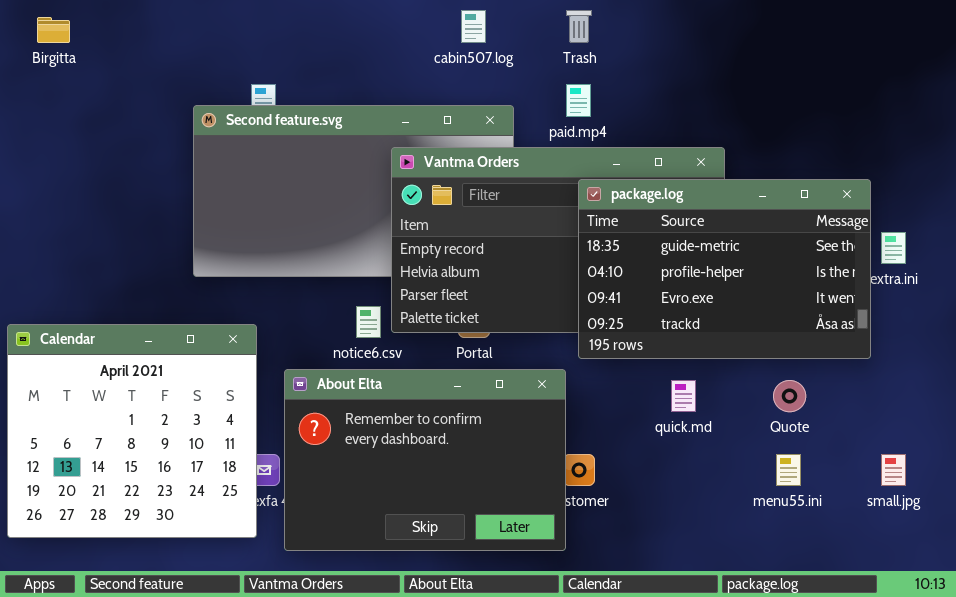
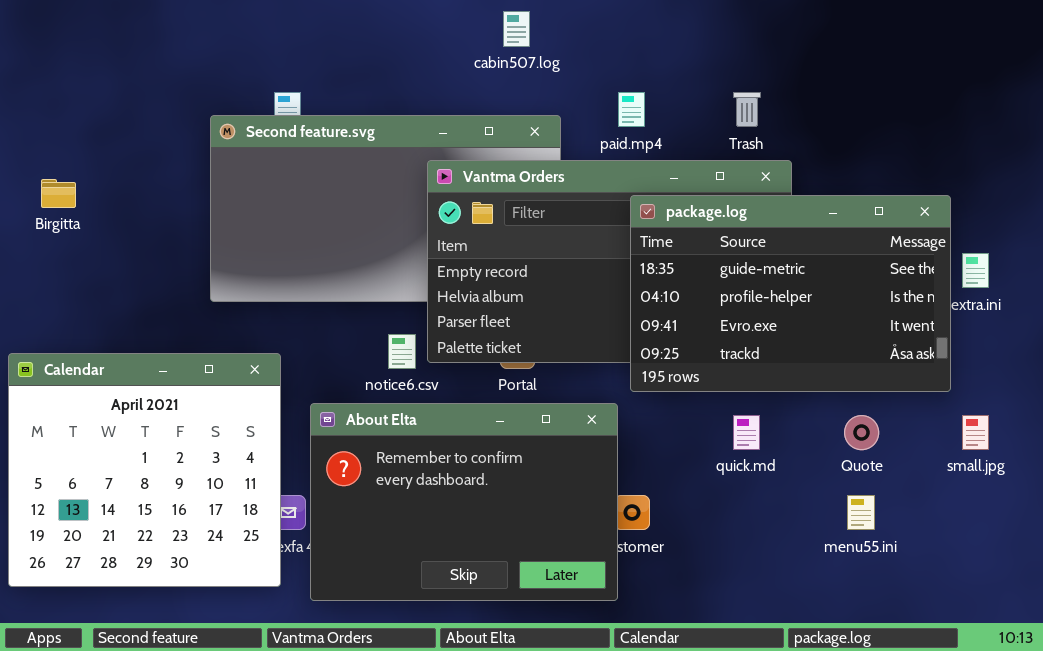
Trash: [566,10,592,43] -> [733,92,761,127], moved
Birgitta: [37,17,70,43] -> [41,179,76,208], moved
small.jpg: [881,454,906,486] -> [962,415,989,450], moved

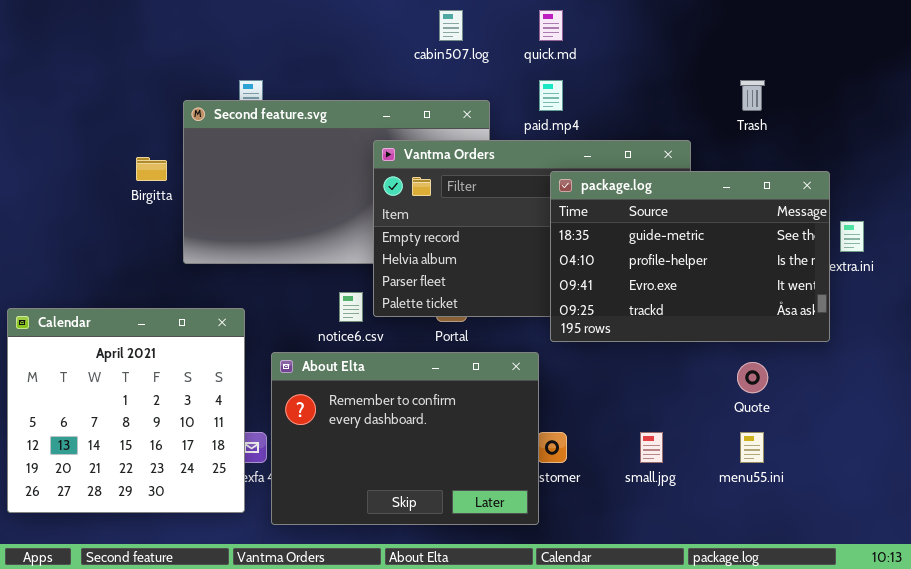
Trash: [733,92,761,127] -> [740,80,765,111], moved
Birgitta: [41,179,76,208] -> [136,157,167,181], moved
quick.md: [733,415,760,450] -> [539,10,563,41], moved
small.jpg: [962,415,989,450] -> [640,432,663,463], moved

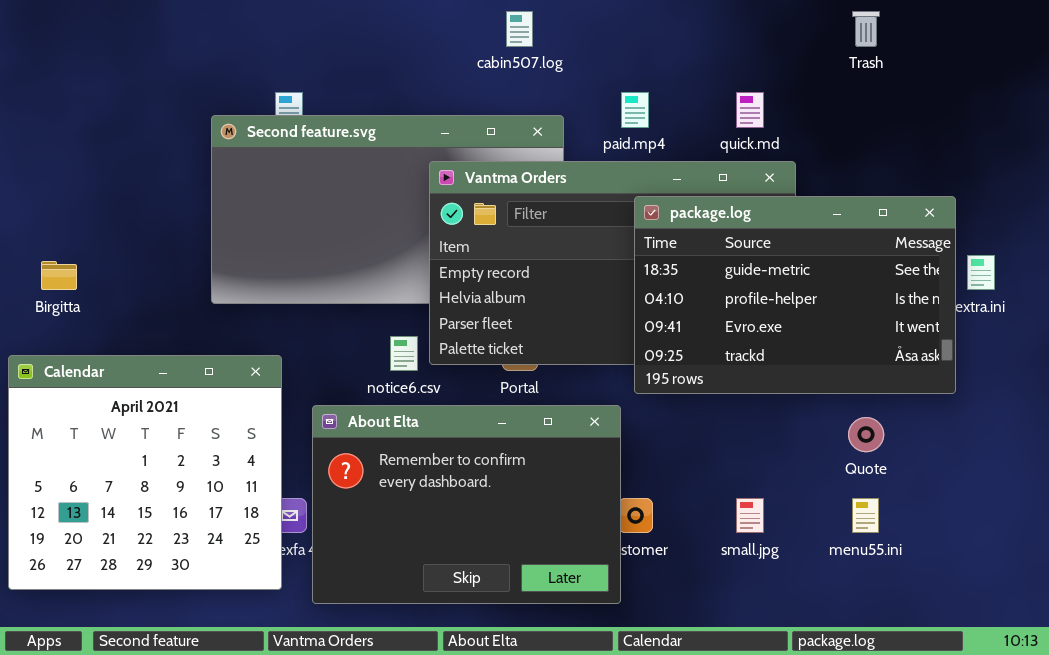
quick.md: [539,10,563,41] -> [736,92,764,128], moved
Trash: [740,80,765,111] -> [852,11,880,47], moved
Birgitta: [136,157,167,181] -> [41,261,77,290], moved

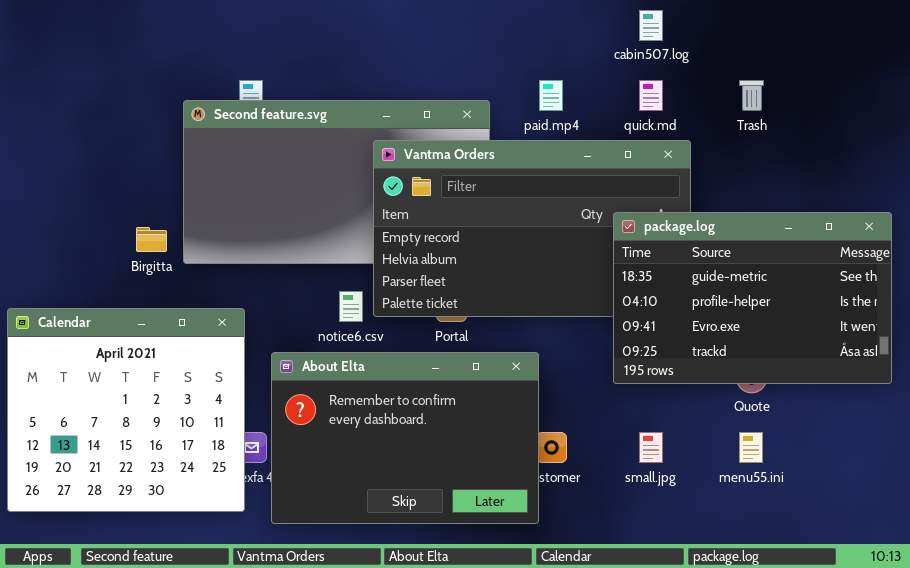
cabin507.log: [506,11,533,47] -> [639,10,663,41], moved
Trash: [852,11,880,47] -> [739,80,764,111], moved
package.log: [634,196,956,394] -> [613,212,892,384], moved
Birgitta: [41,261,77,290] -> [136,227,167,252], moved

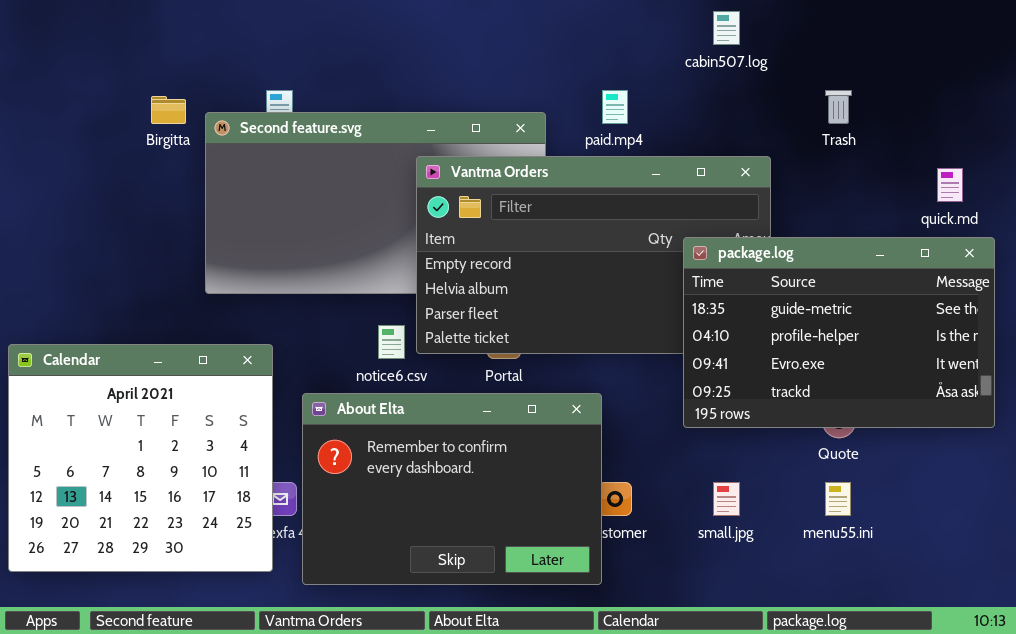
quick.md: [639,80,663,111] -> [937,168,963,202], moved
Birgitta: [136,227,167,252] -> [151,96,186,124], moved

